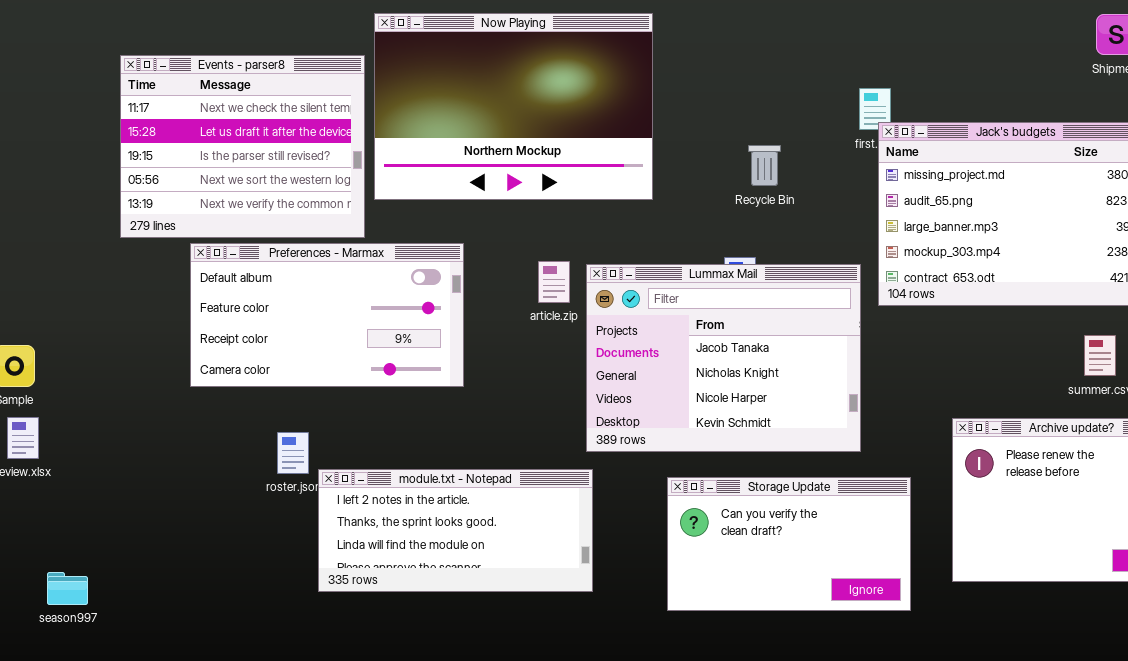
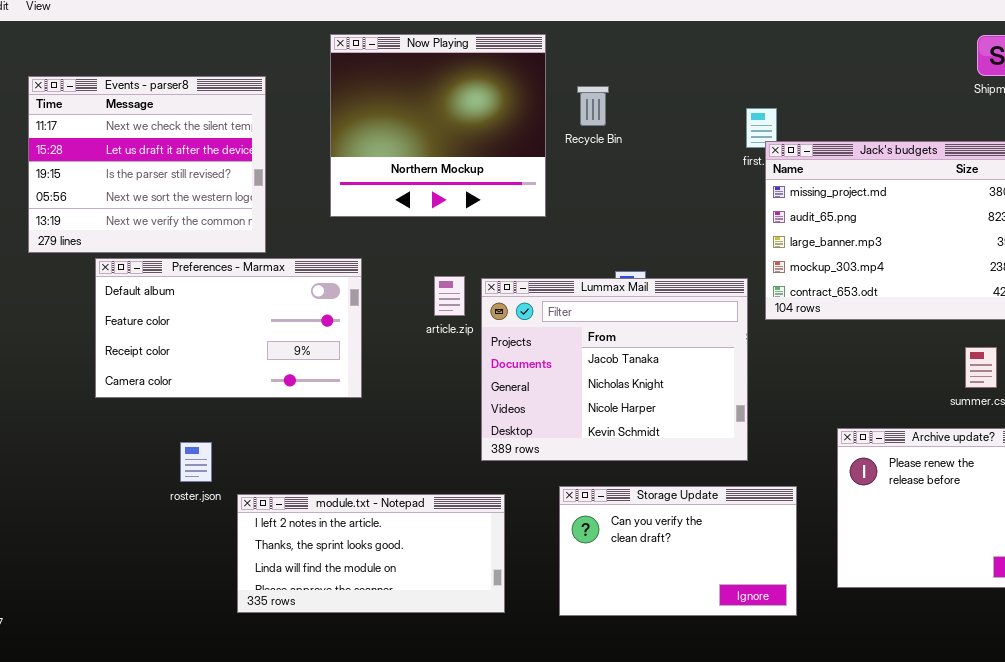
Now Playing: [374,13,653,200] -> [330,34,546,217], resized
Recycle Bin: [748,145,781,186] -> [577,86,609,126], moved
module.txt - Notepad: [318,469,593,592] -> [237,494,505,613], moved

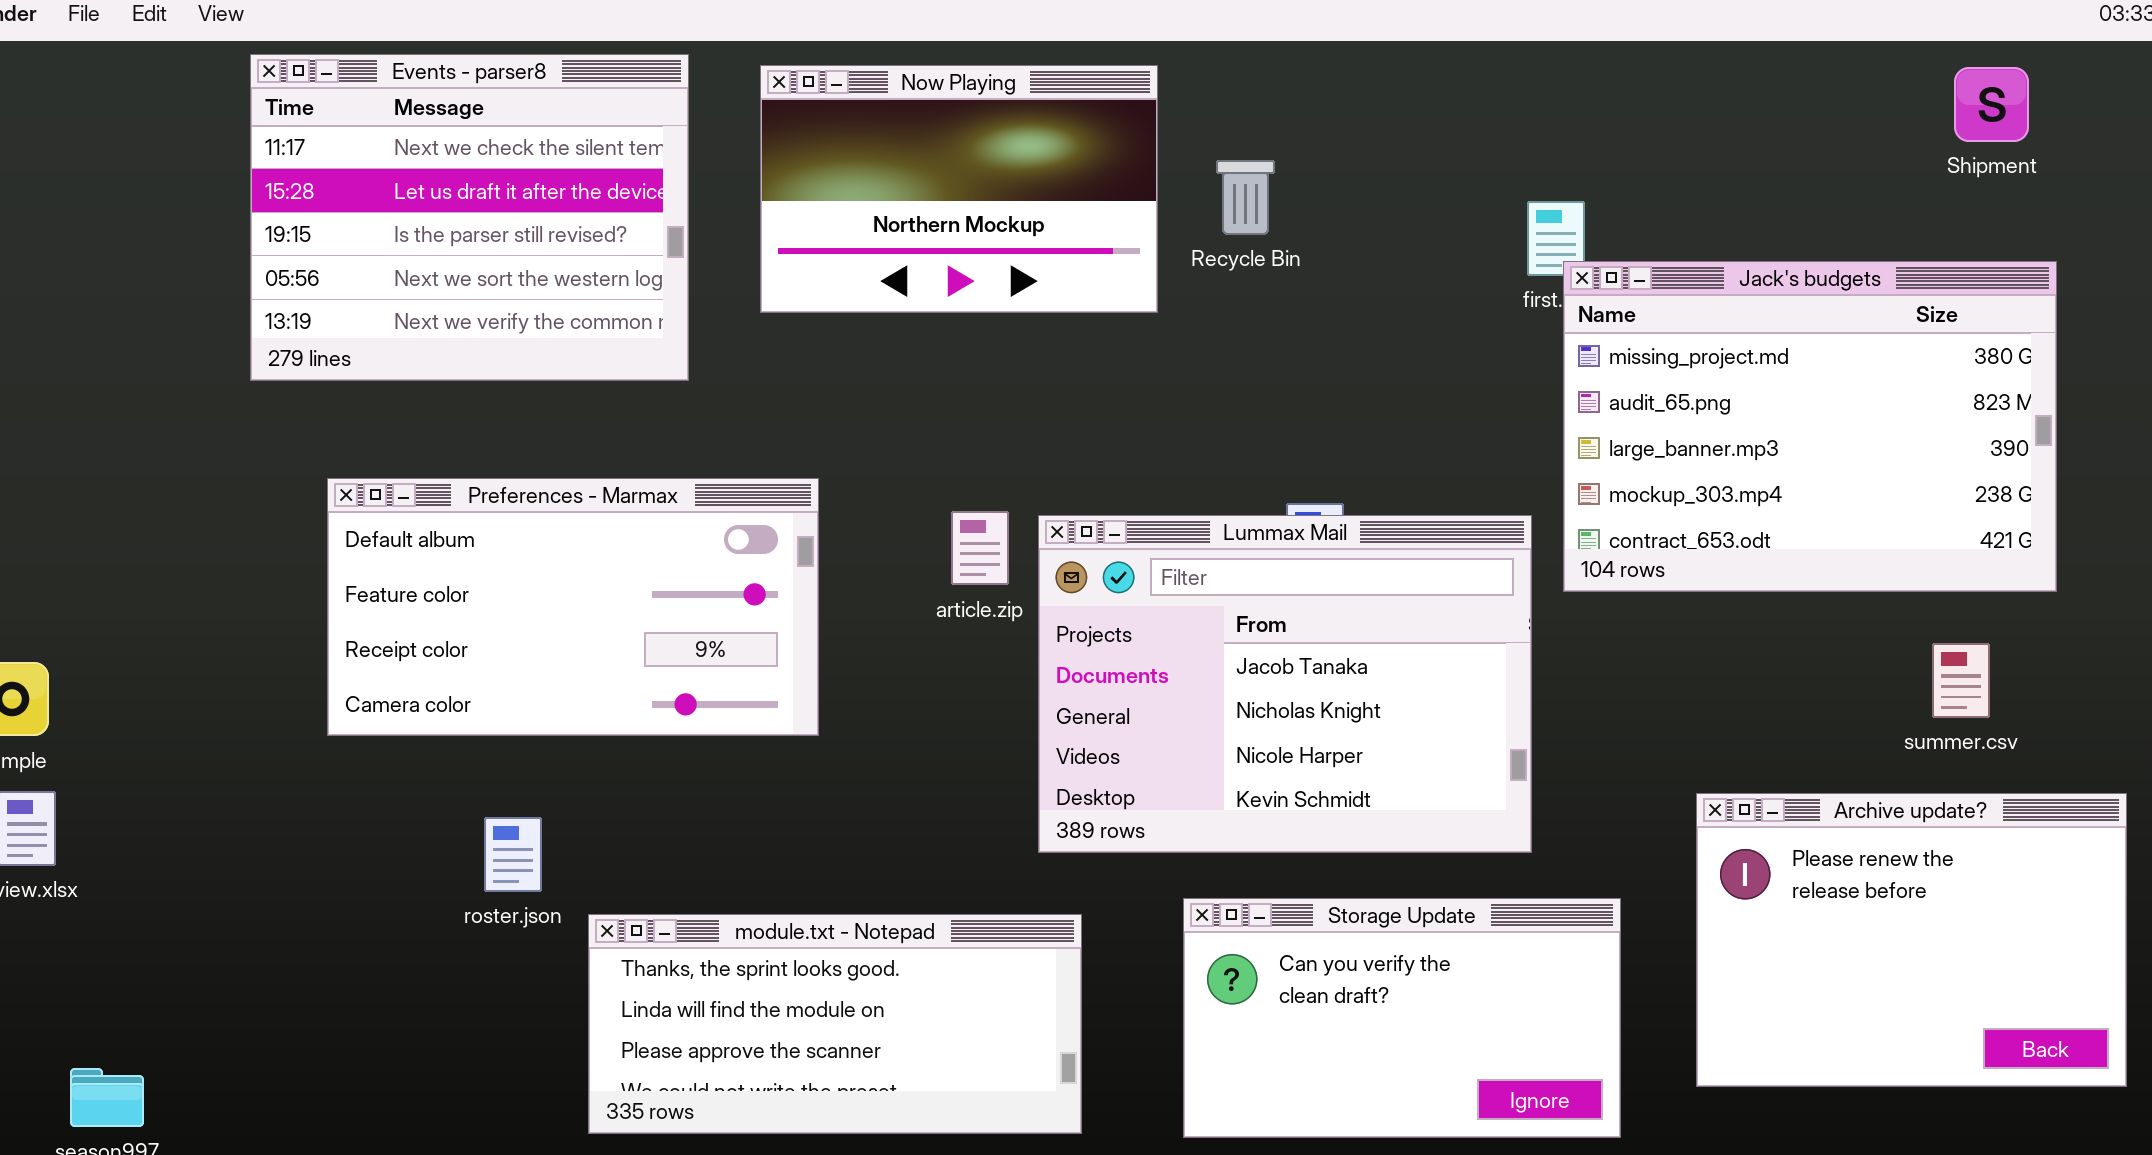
Now Playing: [330,34,546,217] -> [760,65,1158,313], resized
Events - parser8: [28,76,266,253] -> [250,54,689,381], moved
module.txt - Notepad: [237,494,505,613] -> [588,914,1082,1134], scrolled down 1 row

